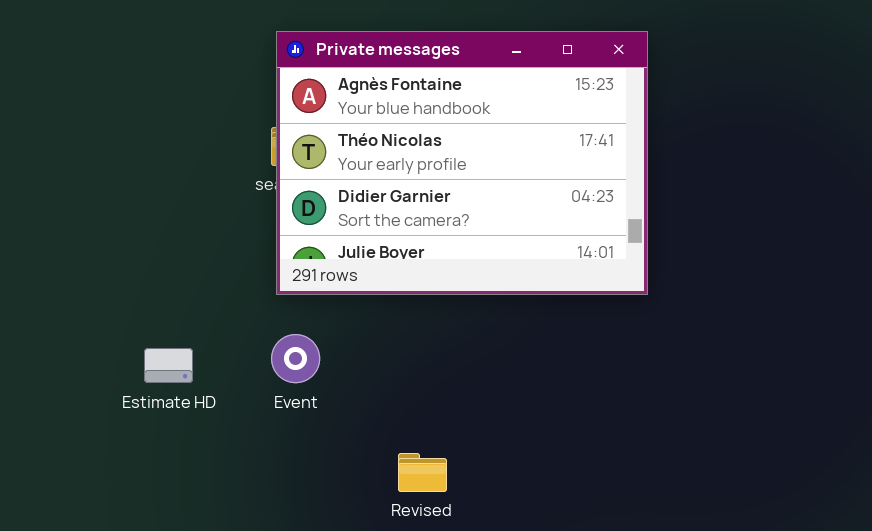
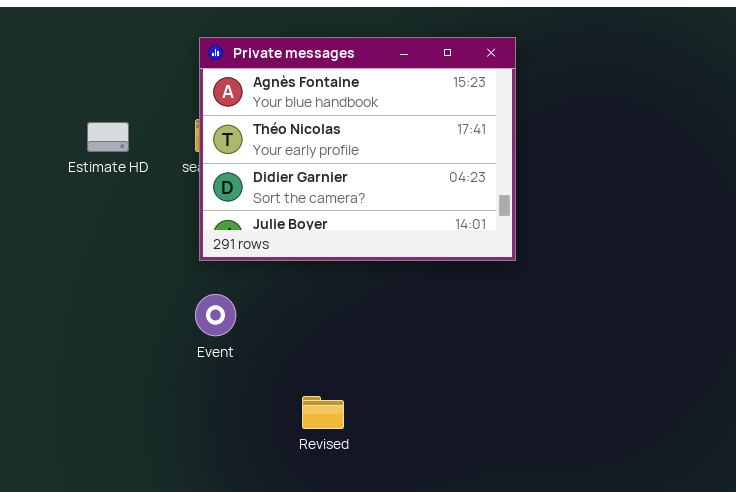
Estimate HD: [144,348,193,383] -> [87,122,129,152], moved

